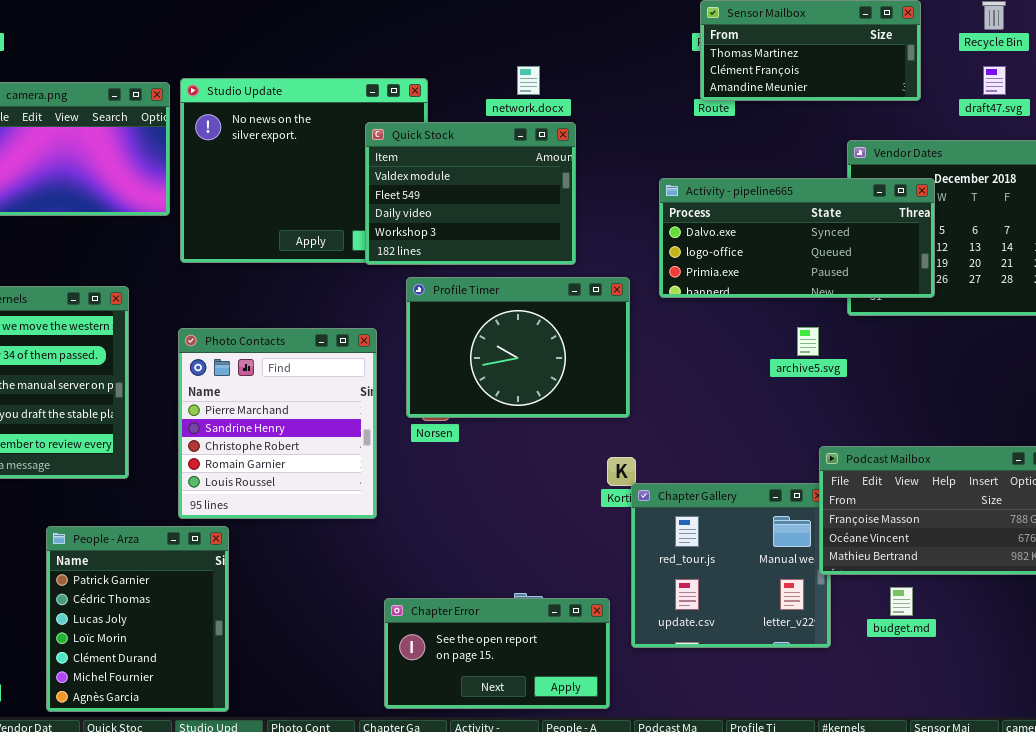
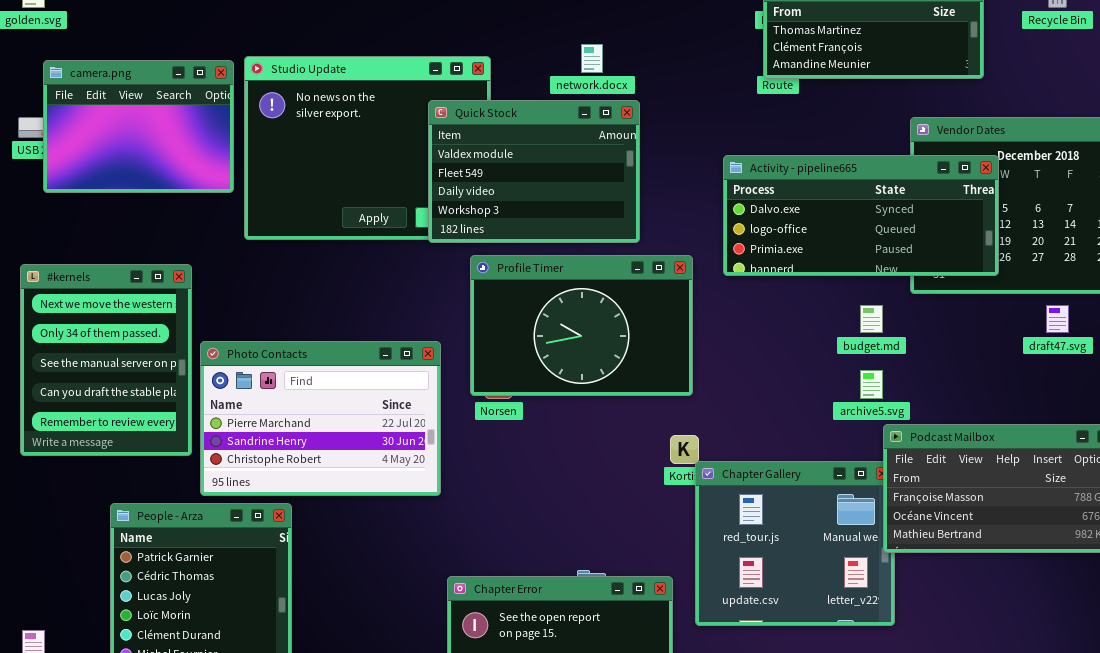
draft47.svg: [983,66,1006,95] -> [1046,305,1069,333], moved
archive5.svg: [797,327,819,356] -> [860,370,883,399], moved
Photo Contacts: [178,328,377,519] -> [200,341,441,496], resized
budget.md: [890,587,913,616] -> [860,305,883,333], moved

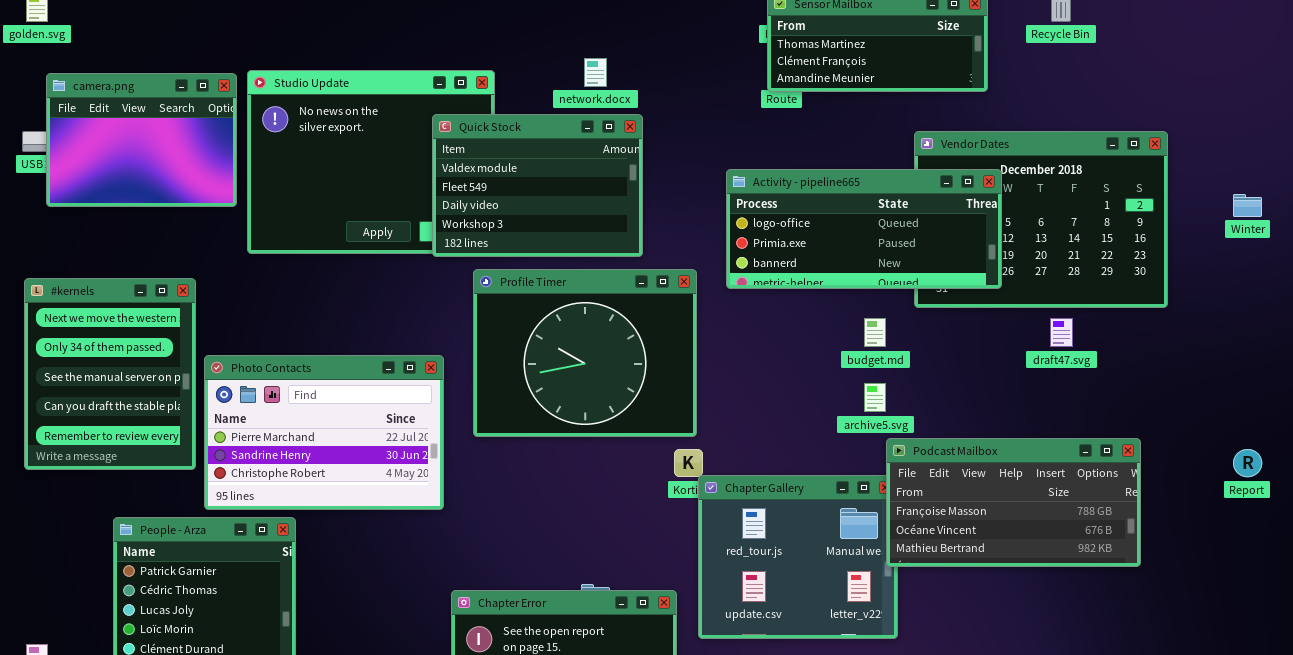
Activity - pipeline665: [723,155,999,276] -> [726,169,1002,289], scrolled down 1 row
Profile Timer: [470,255,693,396] -> [473,269,697,437], resized

